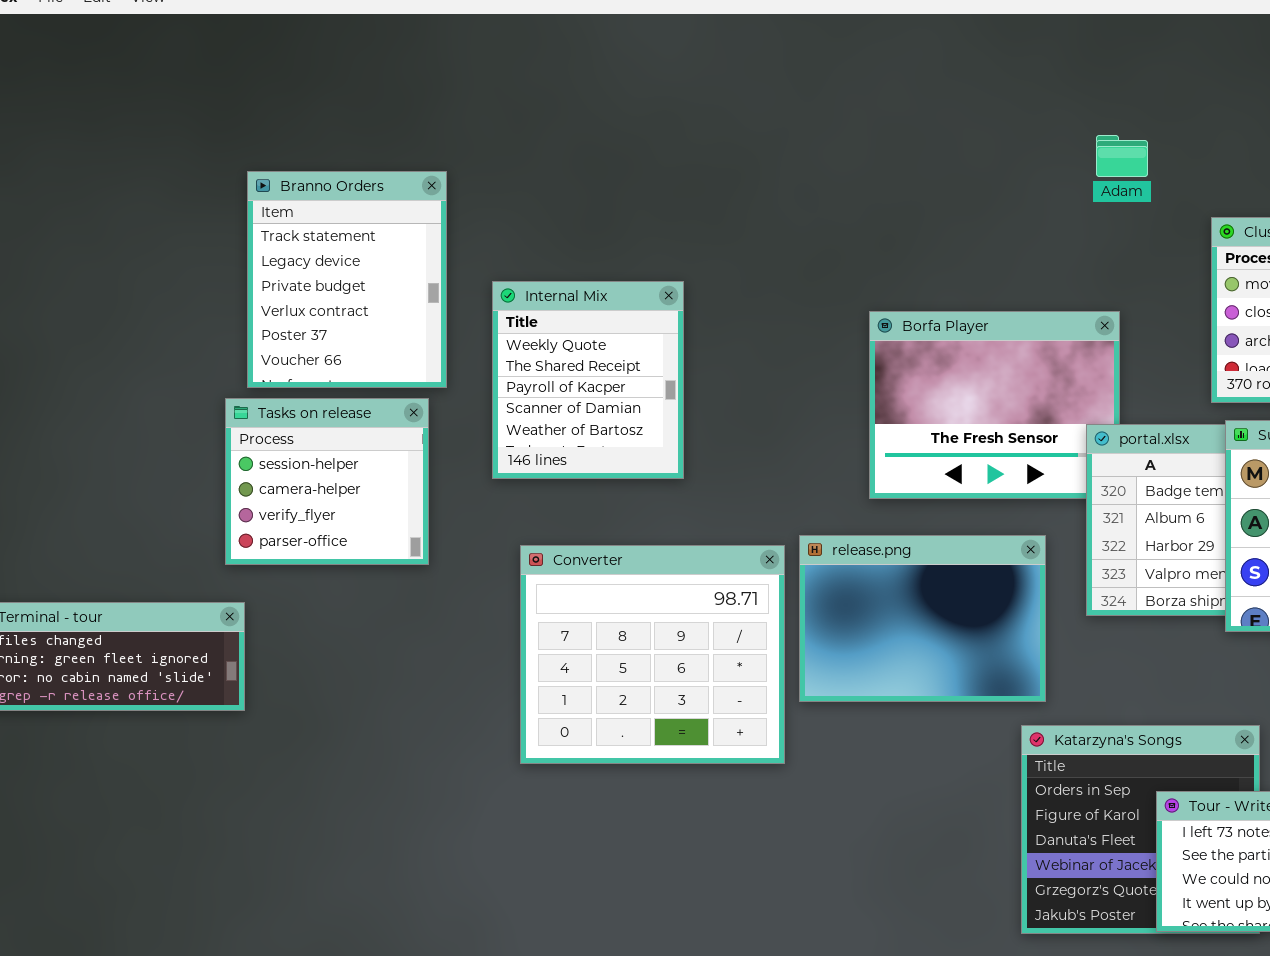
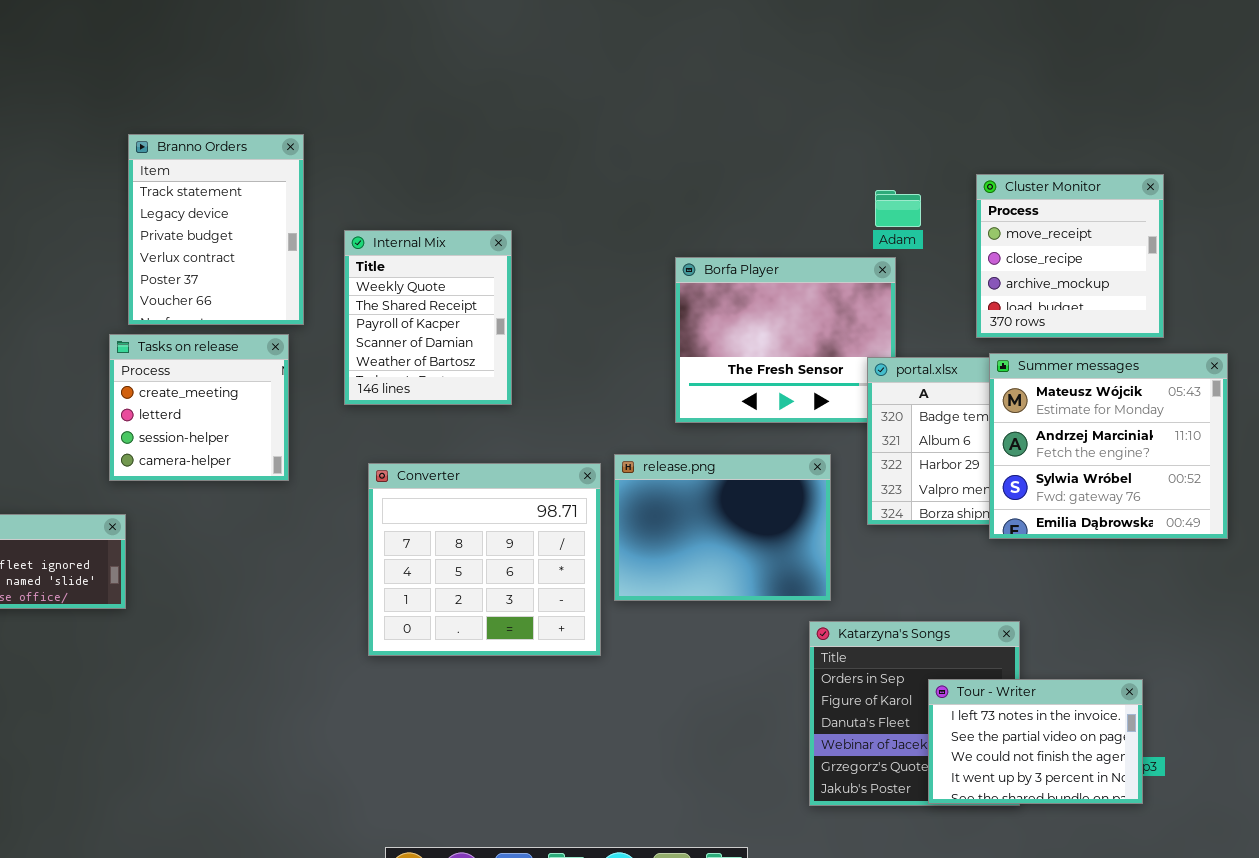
Adam: [1096,135,1148,177] -> [875,190,921,227], moved
Tasks on release: [225,398,429,565] -> [109,334,289,481], scrolled up 2 rows

